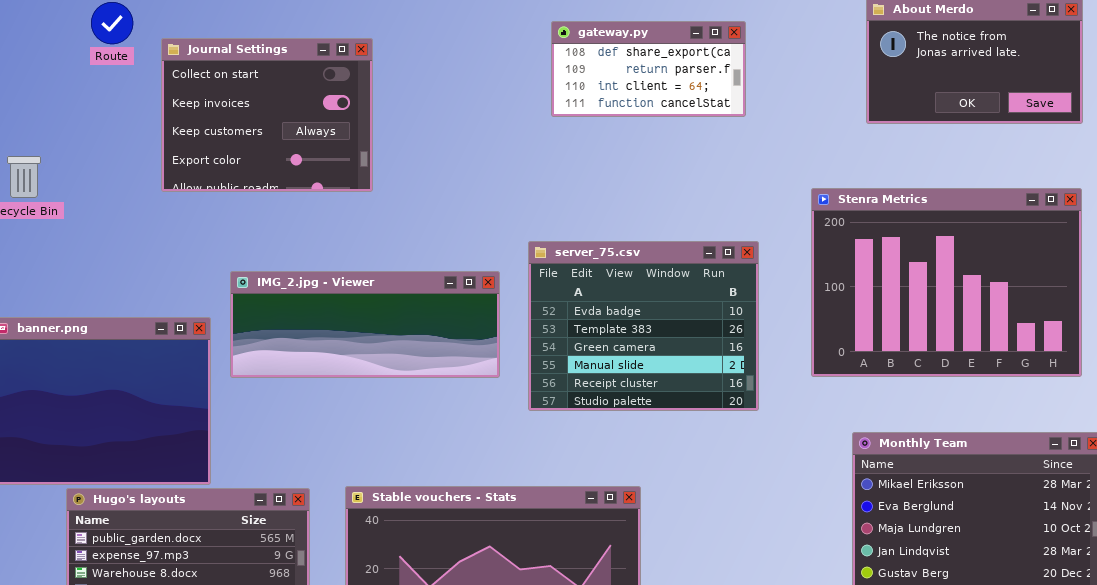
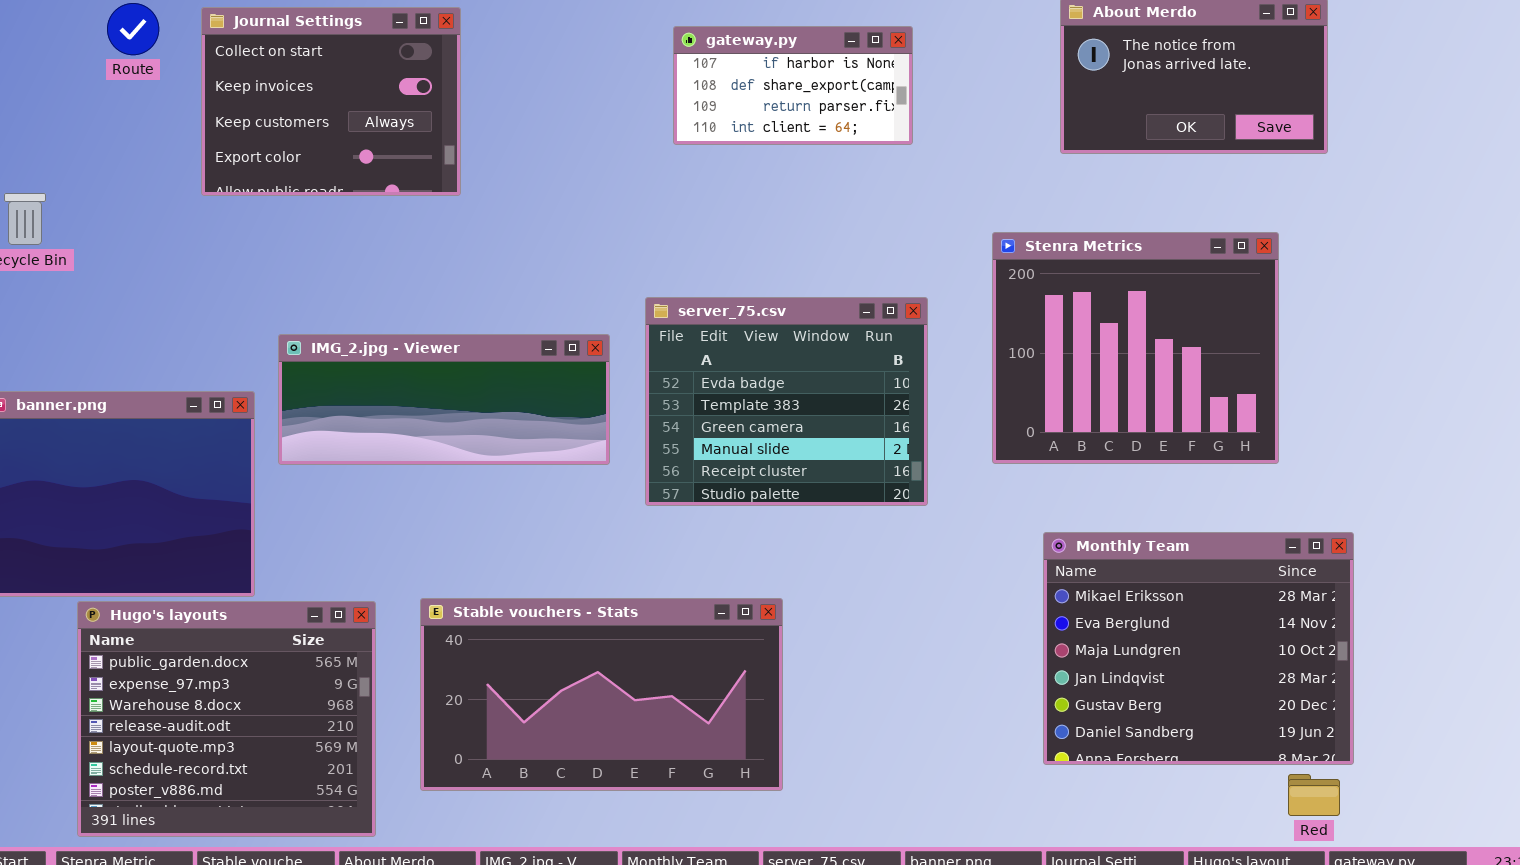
gateway.py: [551,21,746,117] -> [673,26,913,145], scrolled up 1 row
Journal Settings: [161,38,373,192] -> [201,7,461,196], moved
Stenra Metrics: [811,188,1082,377] -> [992,232,1279,464], resized

